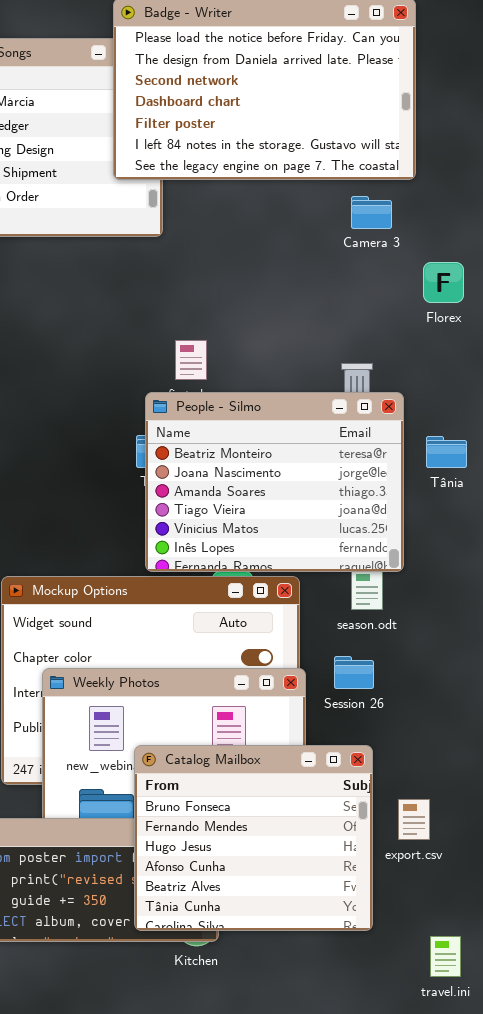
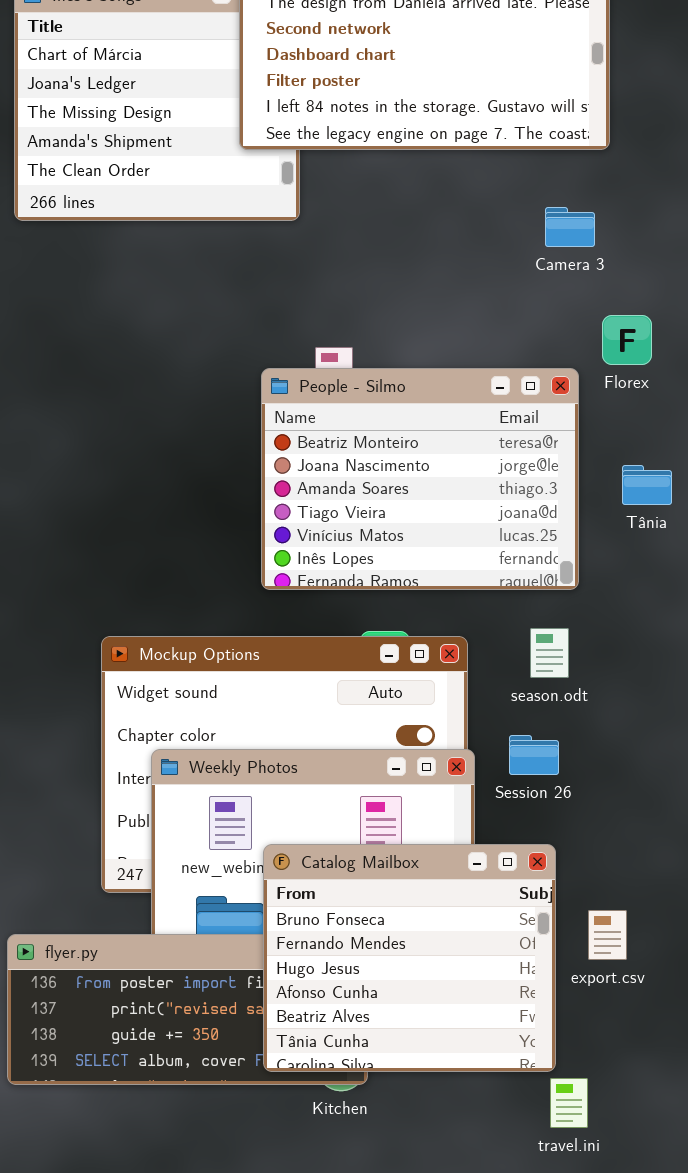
Camera 3: [351,196,392,229] -> [545,207,595,247], moved
Florex: [423,262,464,303] -> [602,315,652,365], moved
People - Silmo: [145,392,404,572] -> [261,368,579,590], moved
travel.ini: [430,936,461,977] -> [550,1078,588,1128], moved

